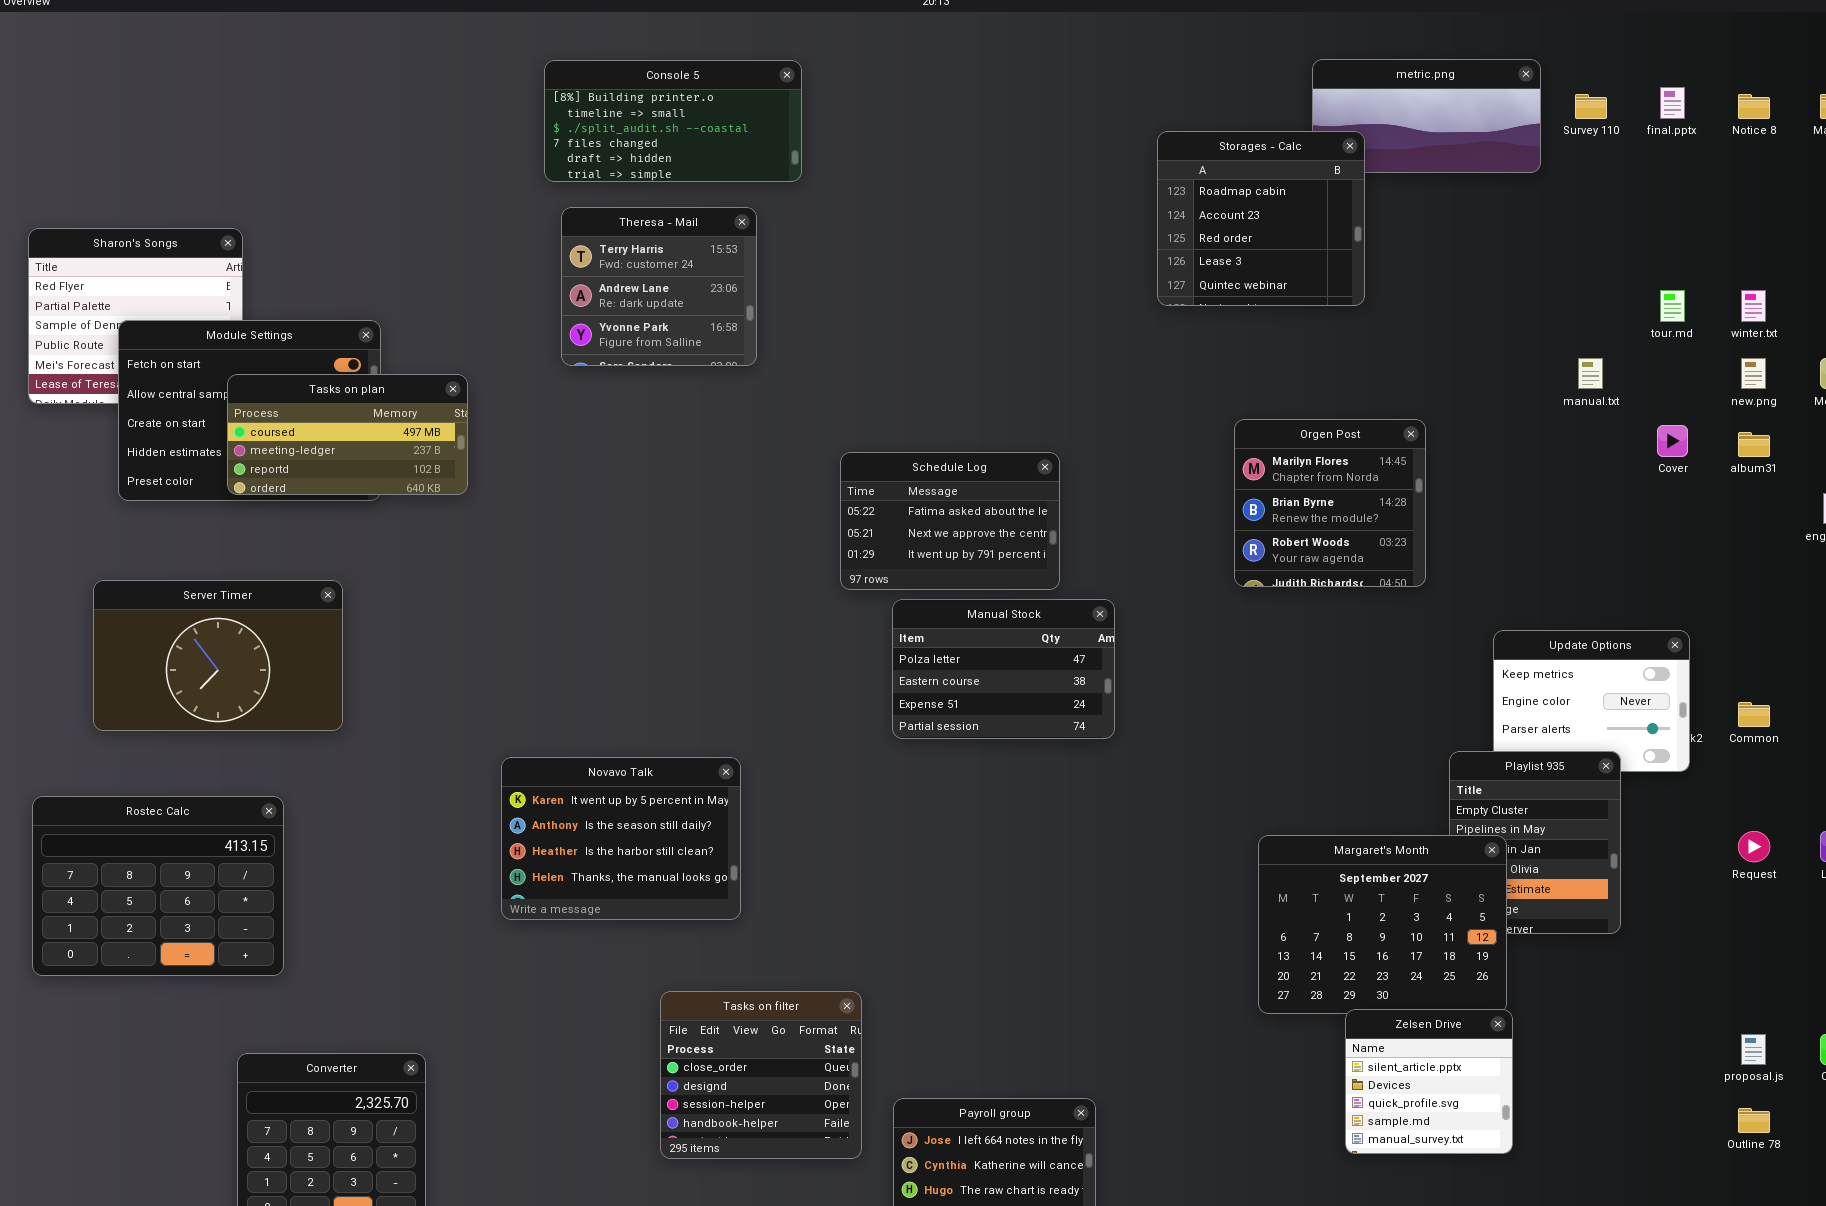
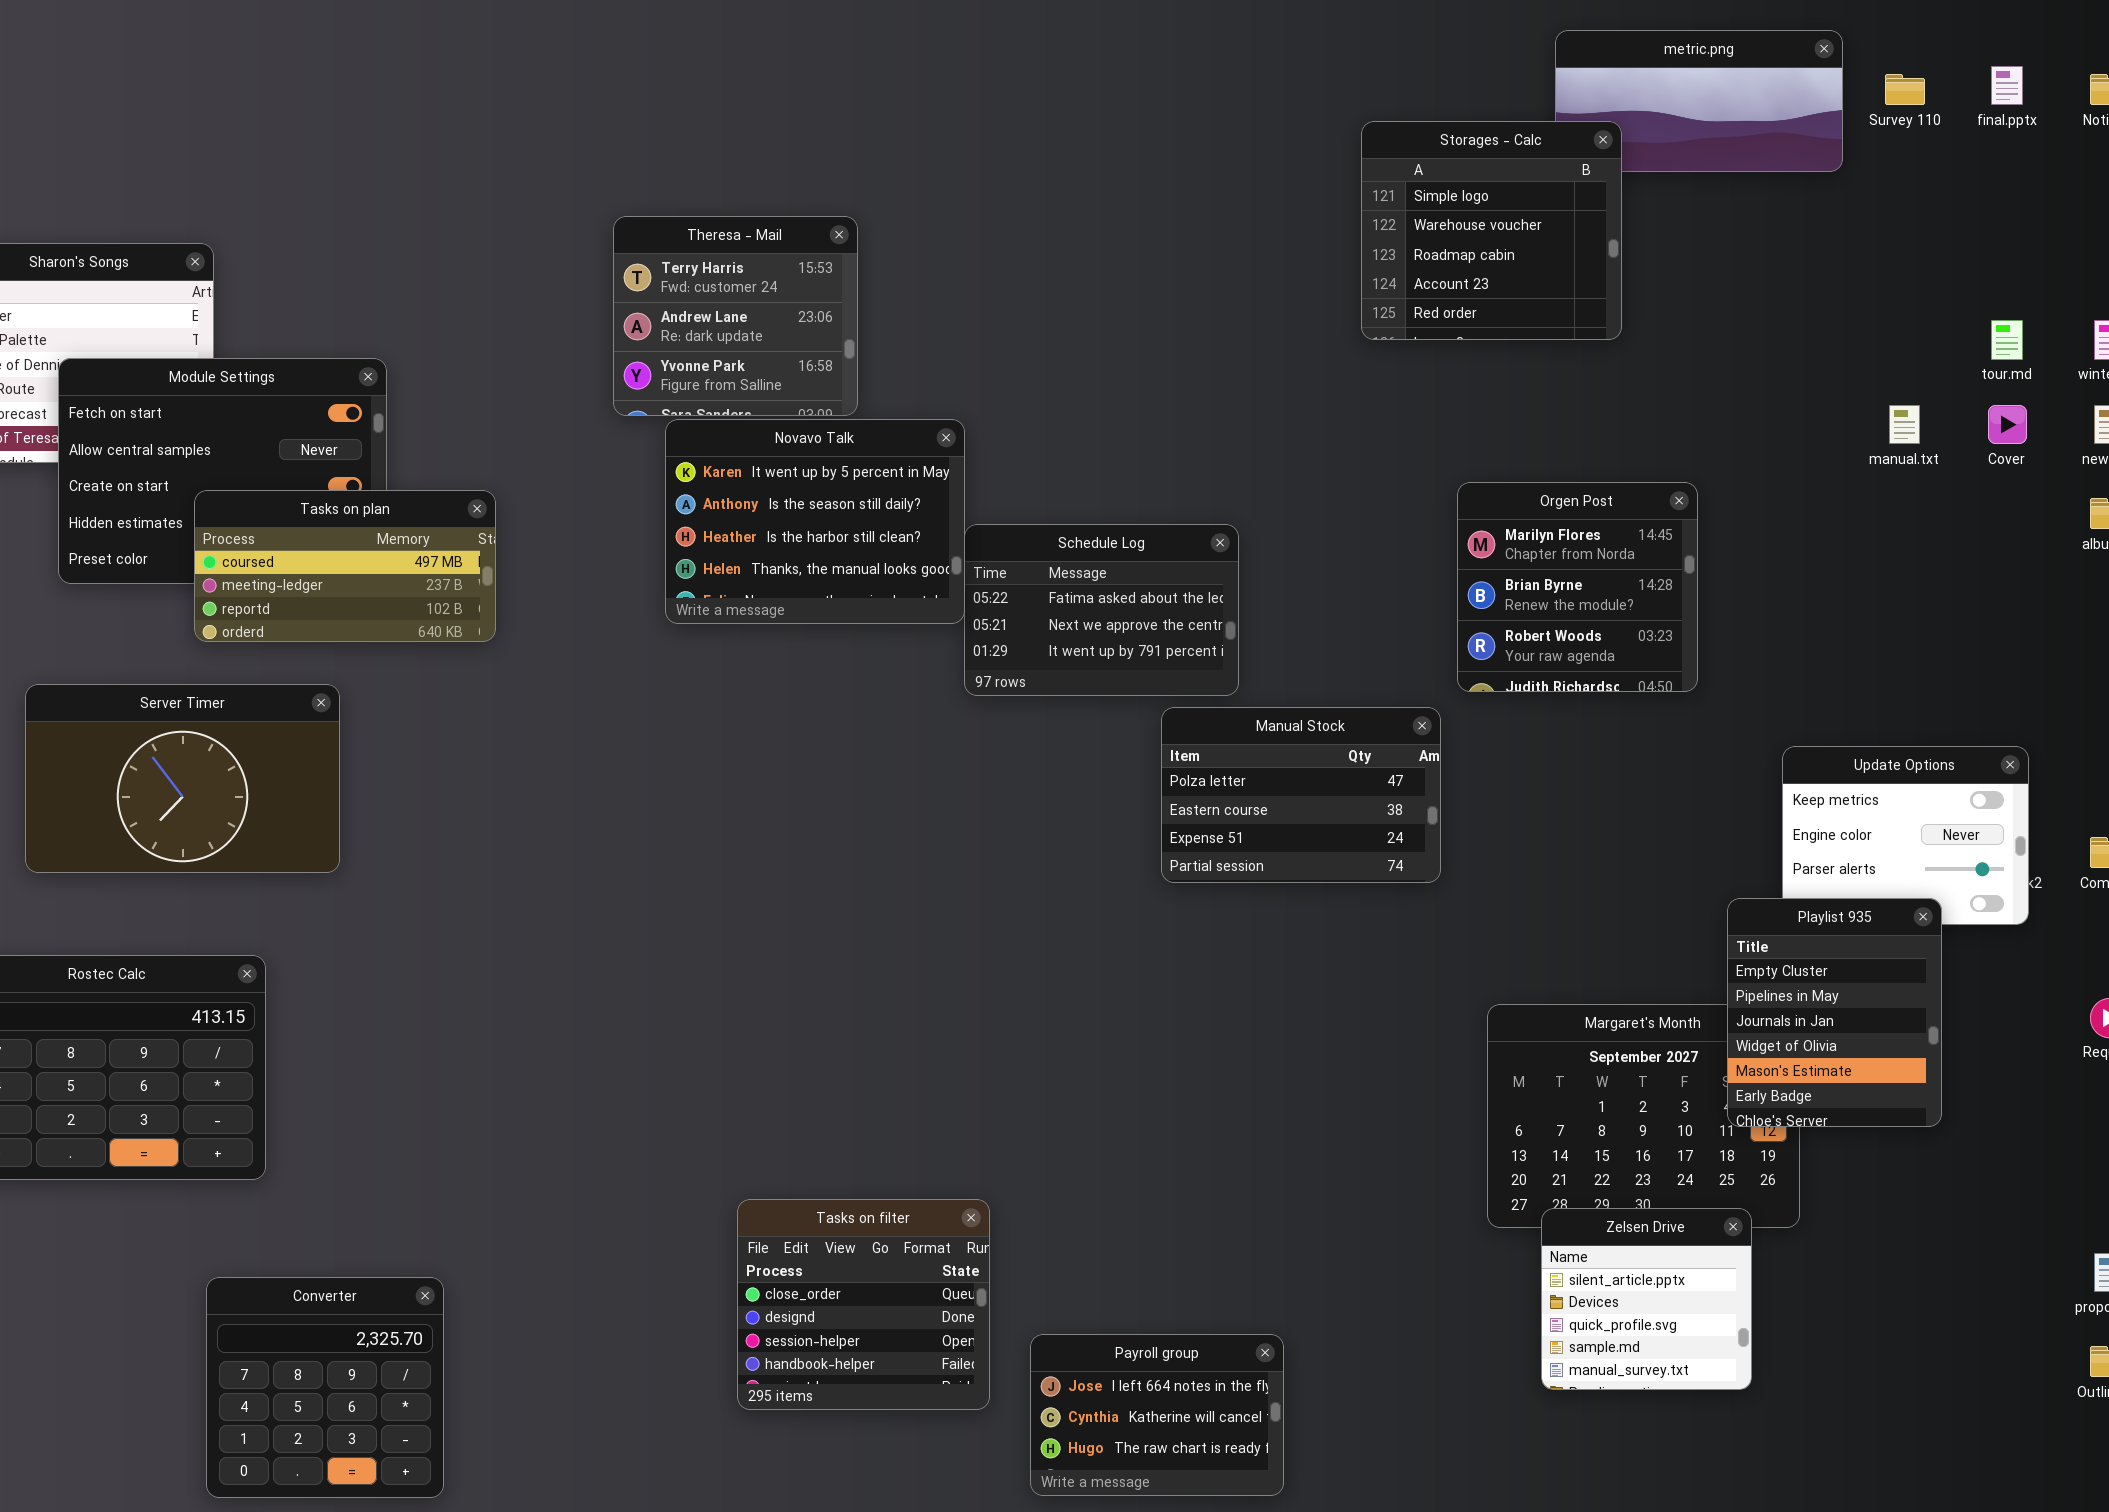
Console 5: [544,60,802,182] -> none, closed
Storages - Calc: [1157,131,1365,306] -> [1361,121,1622,340], scrolled up 2 rows
Tasks on plan: [227,374,468,495] -> [194,490,496,642], moved
Cover: [1657,425,1688,457] -> [1988,405,2027,444], moved
Manual Stock: [892,599,1115,739] -> [1161,707,1441,883], moved
Playlist 935: [1449,751,1621,934] -> [1727,898,1942,1127], raised
Novavo Talk: [501,757,741,920] -> [665,419,965,624], moved
Zelsen Drive: [1345,1009,1513,1154] -> [1541,1208,1752,1390], moved

